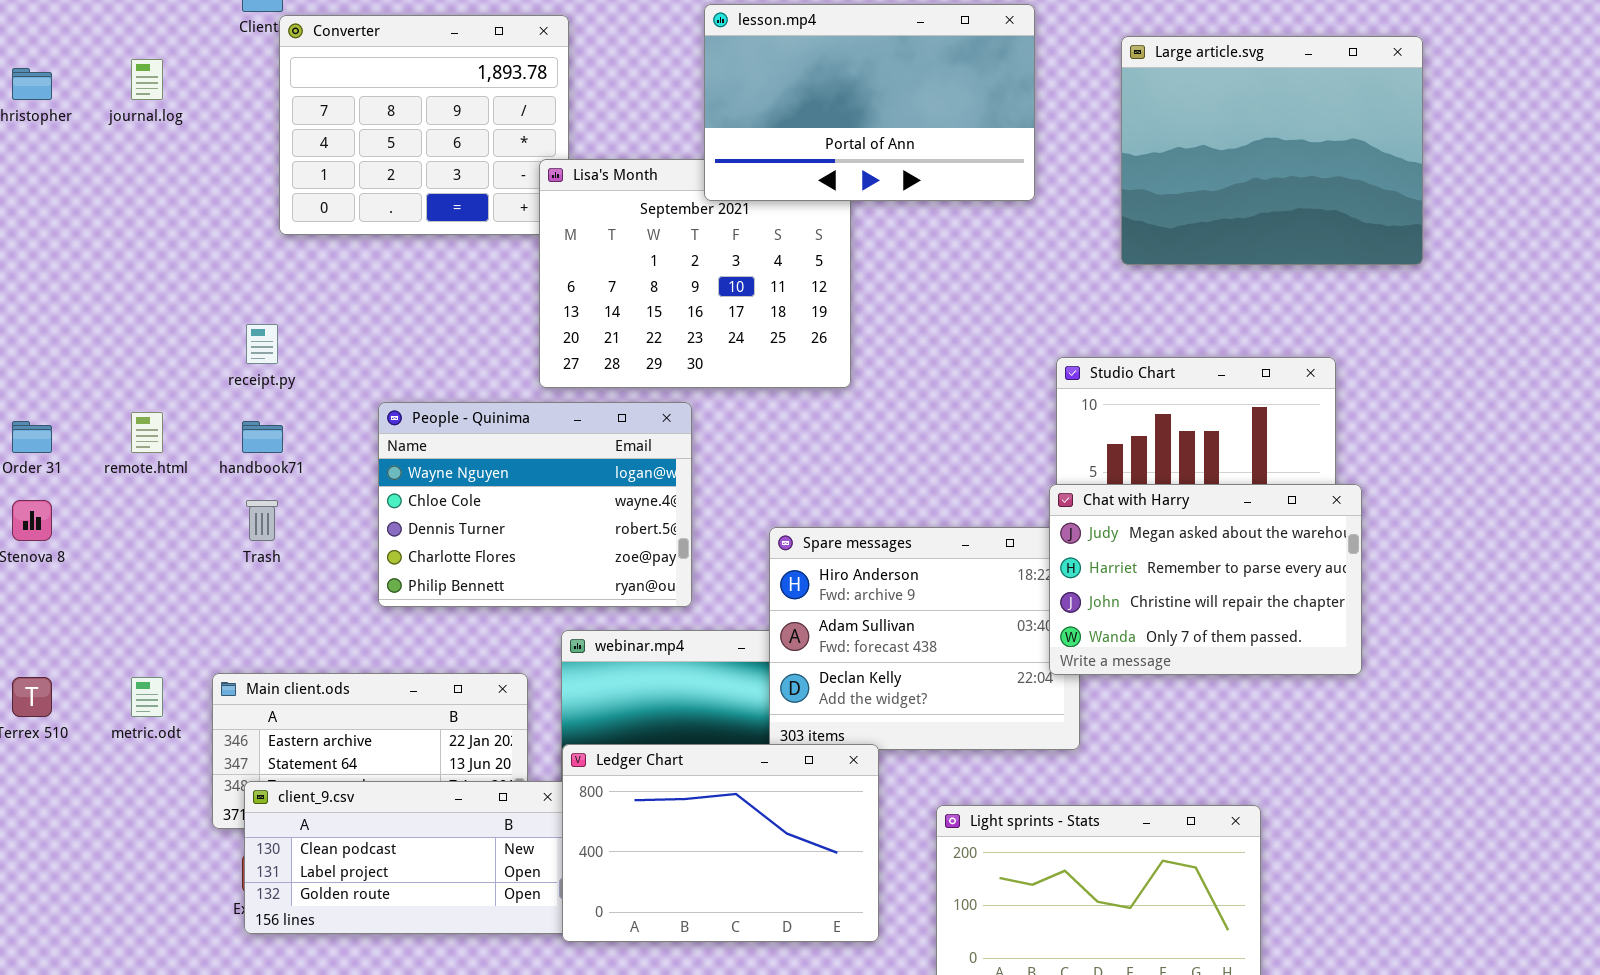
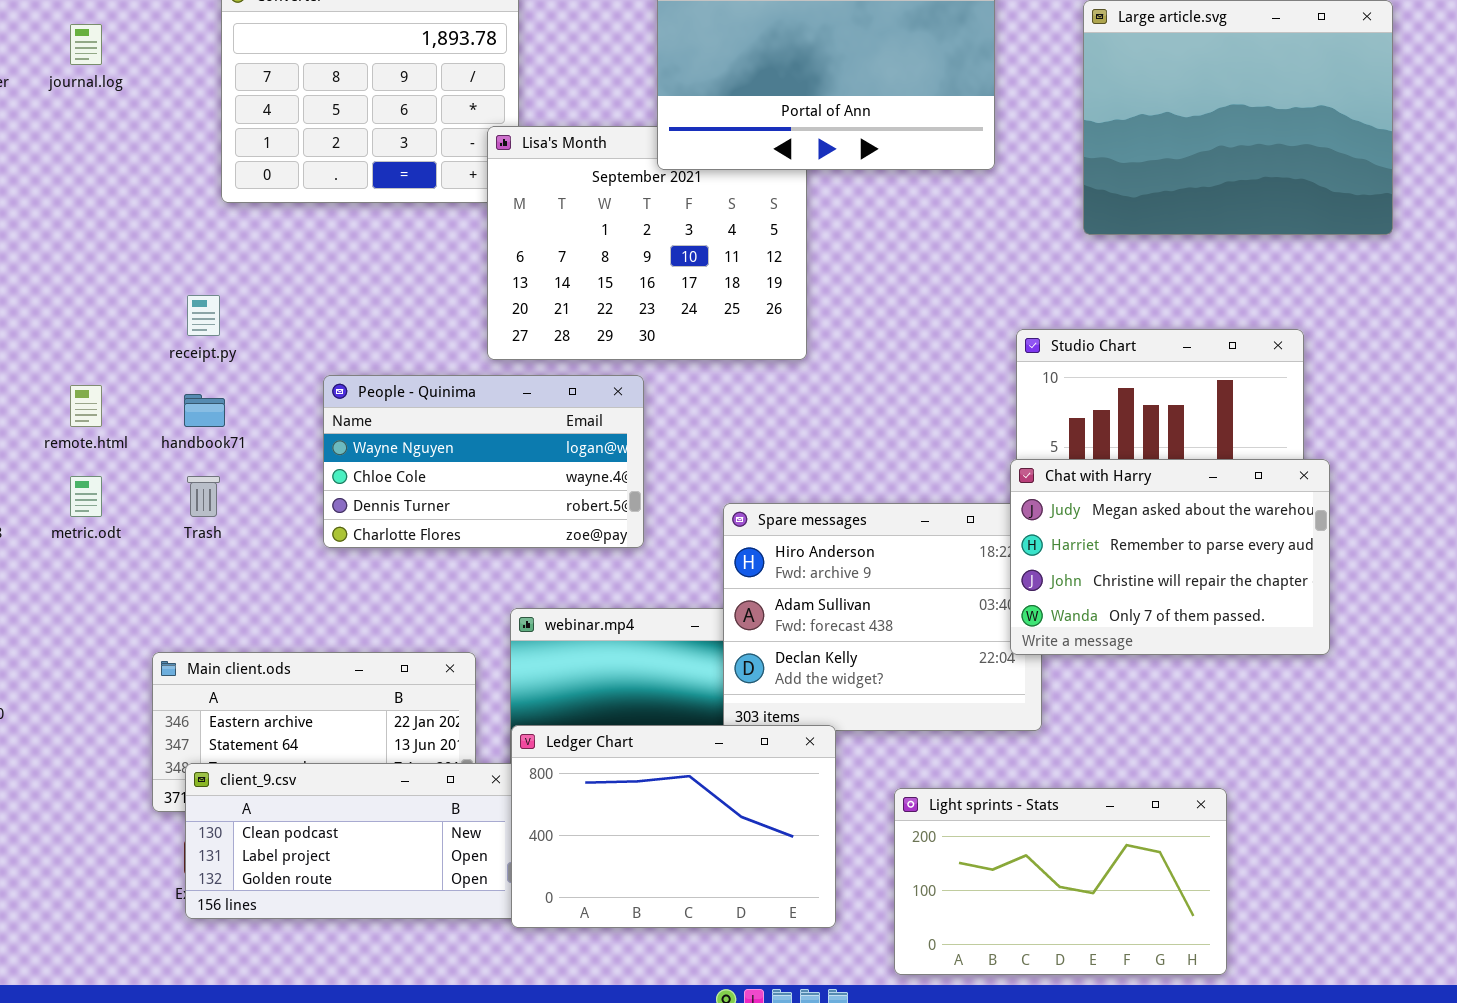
People - Quinima: [378,402,692,607] -> [323,375,644,548], resized
metric.odt: [131,677,163,717] -> [70,476,102,517], moved

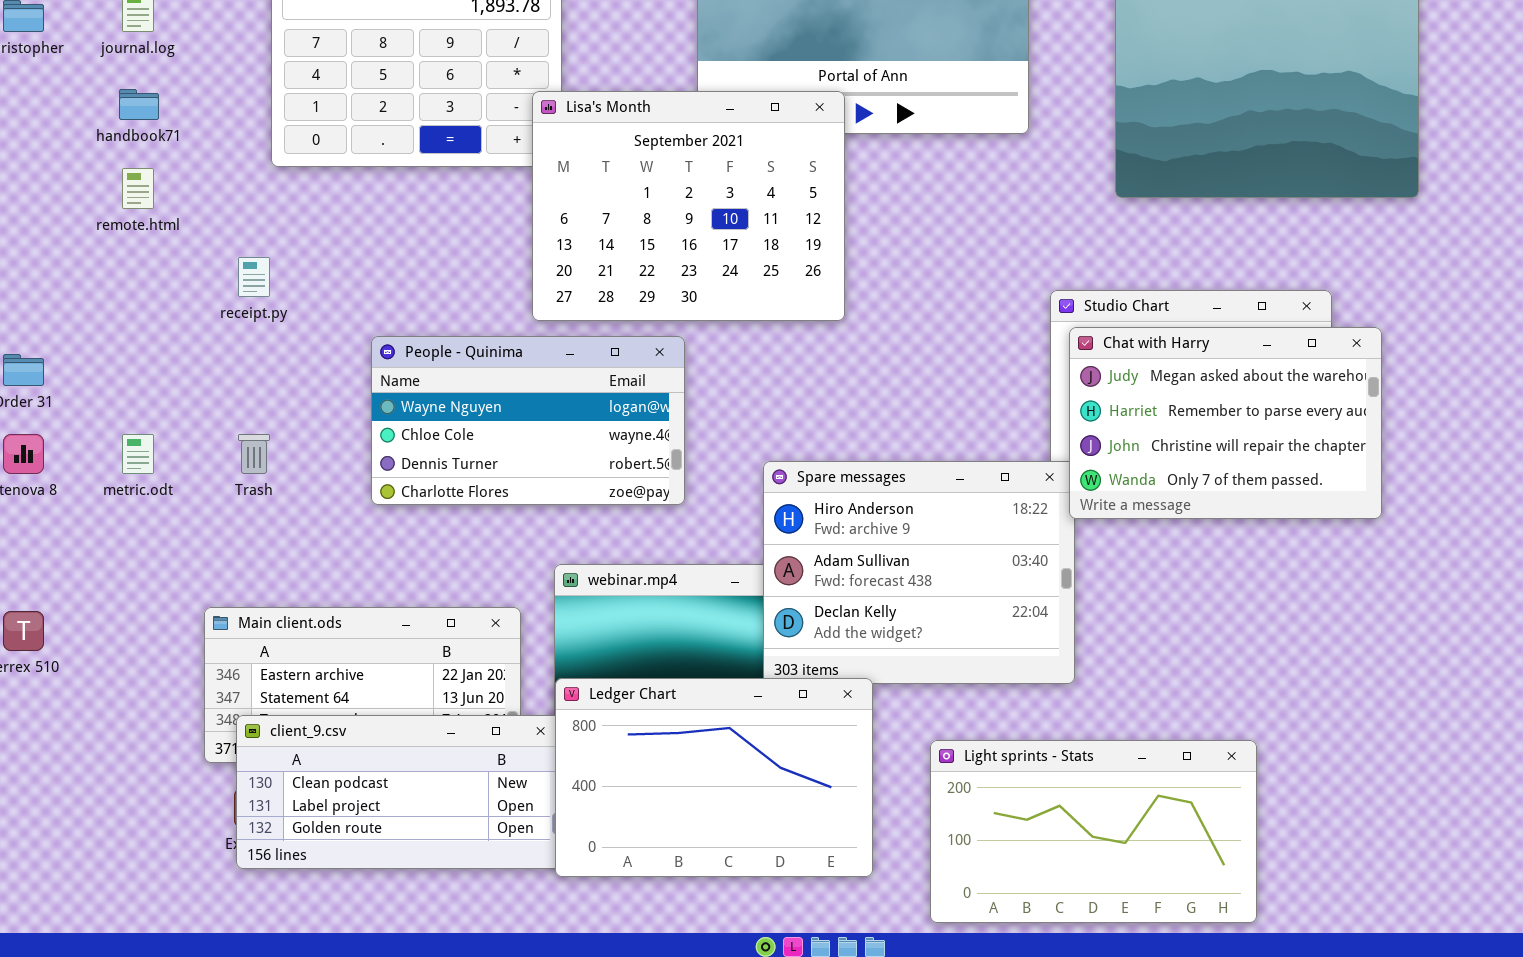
Lisa's Month: [487,126,807,360] -> [532,91,845,321], raised
remote.html: [70,385,102,427] -> [122,168,154,209], moved
handbook71: [184,394,225,427] -> [119,89,159,120], moved
Chat with Harry: [1010,459,1330,655] -> [1069,327,1382,519], moved

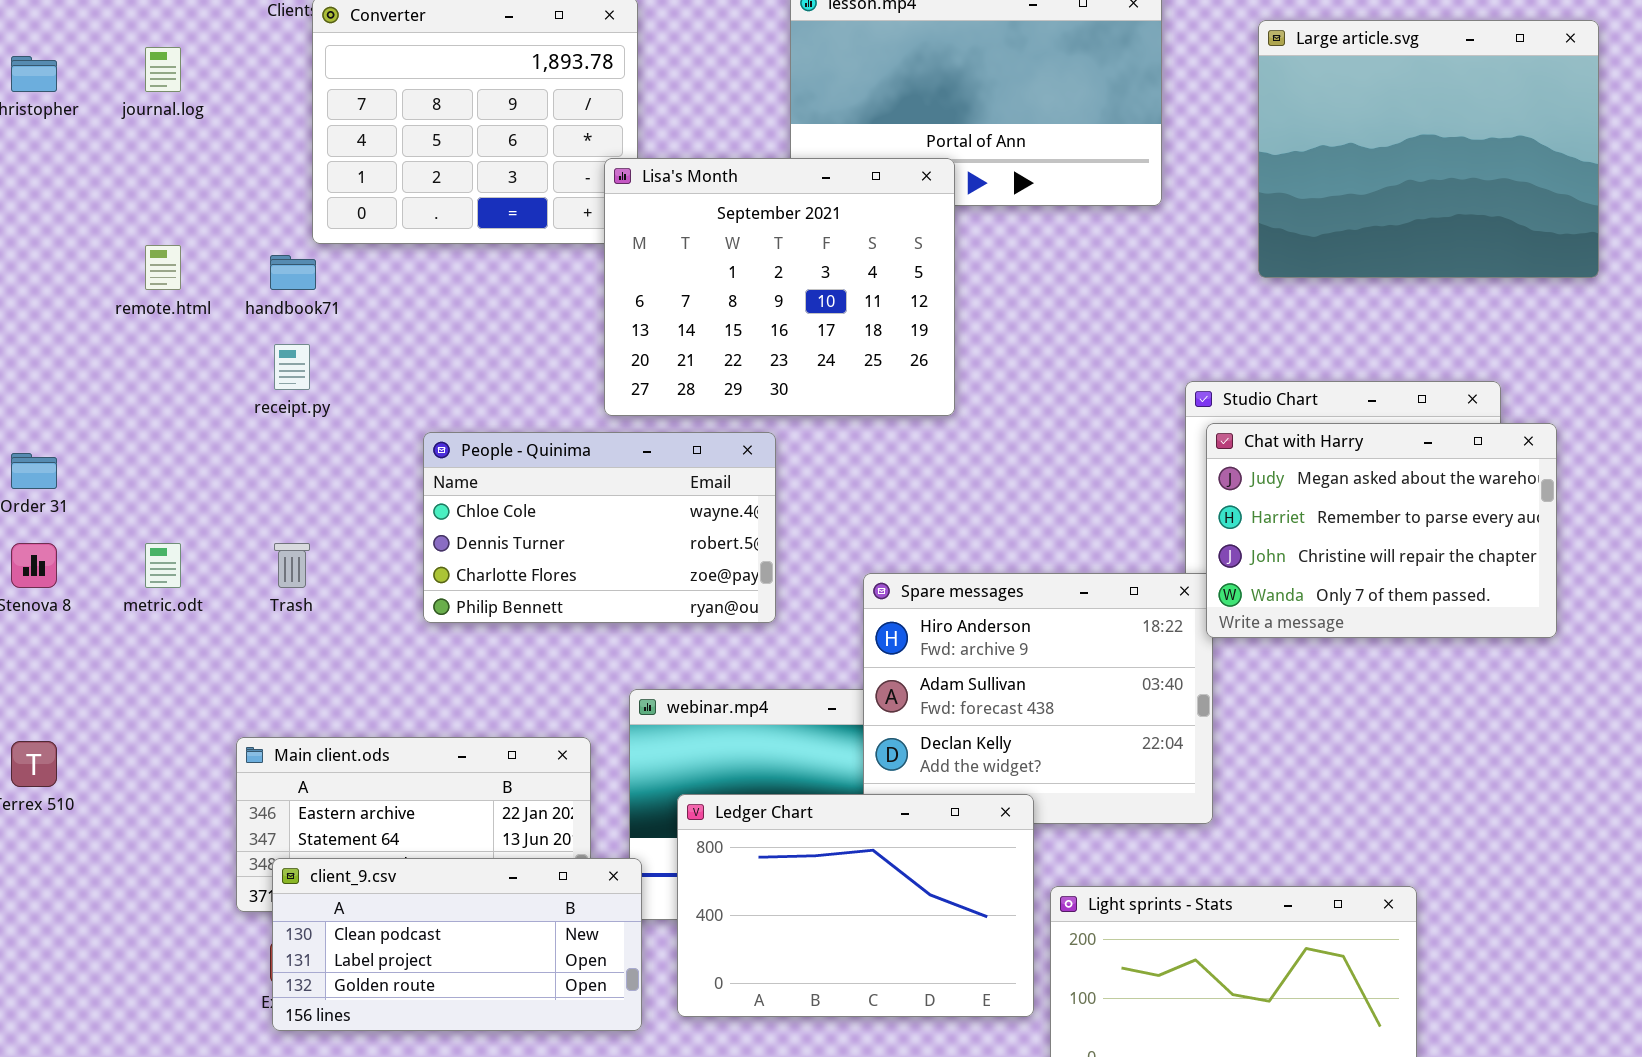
handbook71: [119,89,159,120] -> [270,255,316,290], moved
People - Quinima: [371,336,685,505] -> [423,432,776,623], scrolled down 1 row
Ledger Chart: [555,678,873,877] -> [677,794,1034,1017], moved

